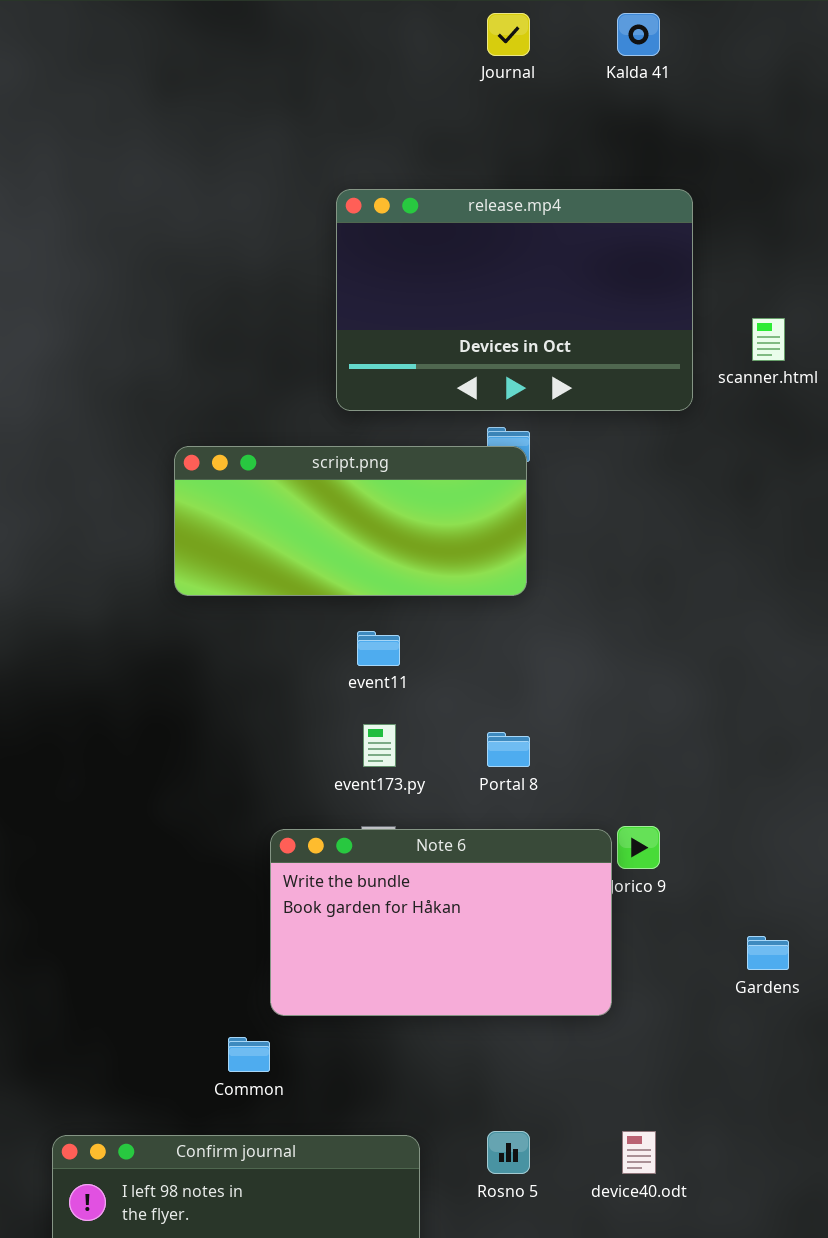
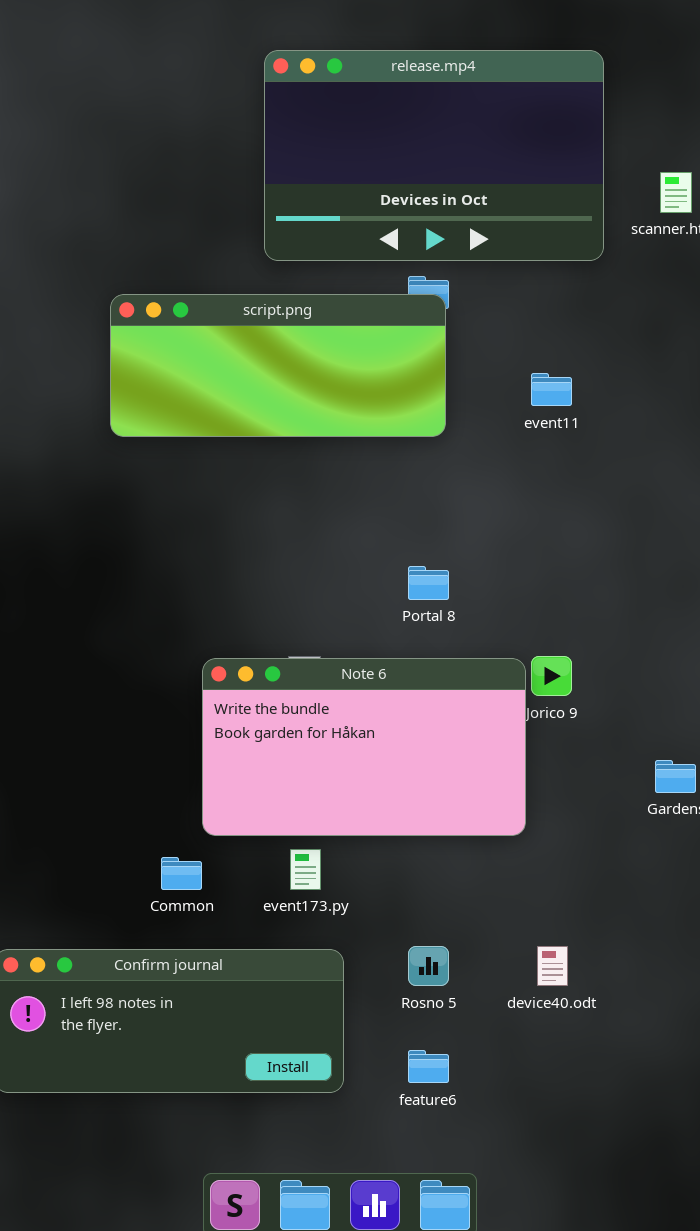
event11: [357,631,400,666] -> [531,373,572,406], moved
event173.py: [363,724,396,767] -> [290,849,321,890], moved

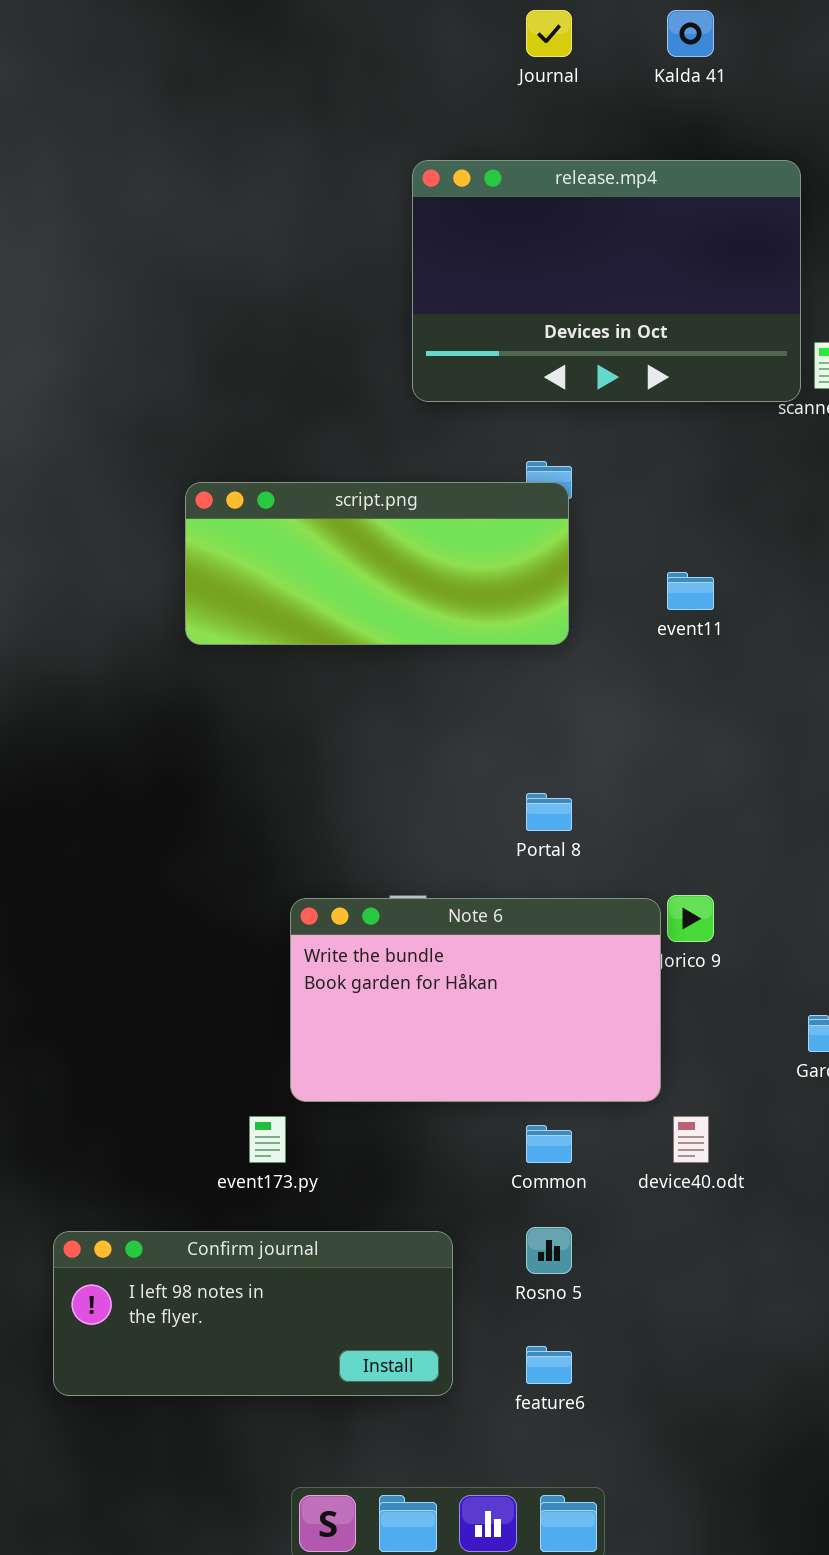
release.mp4: [264,50,604,261] -> [412,160,801,402], moved
event173.py: [290,849,321,890] -> [249,1116,286,1163], moved
Common: [161,857,202,890] -> [526,1125,572,1163], moved
device40.odt: [537,946,568,986] -> [673,1116,709,1163], moved

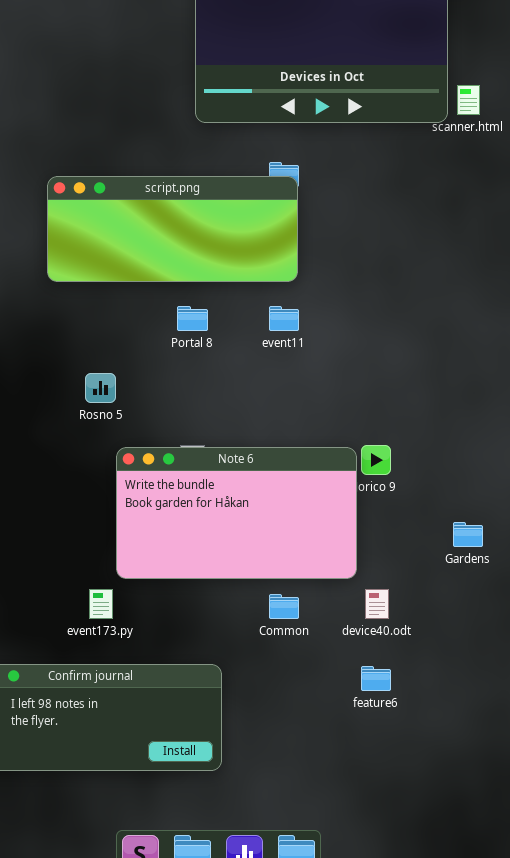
event11: [667,572,714,610] -> [269,306,299,331], moved
Portal 8: [526,793,572,831] -> [177,306,208,331], moved
Rosno 5: [526,1227,572,1274] -> [85,373,116,403], moved
feature6: [526,1346,572,1384] -> [361,666,391,691], moved

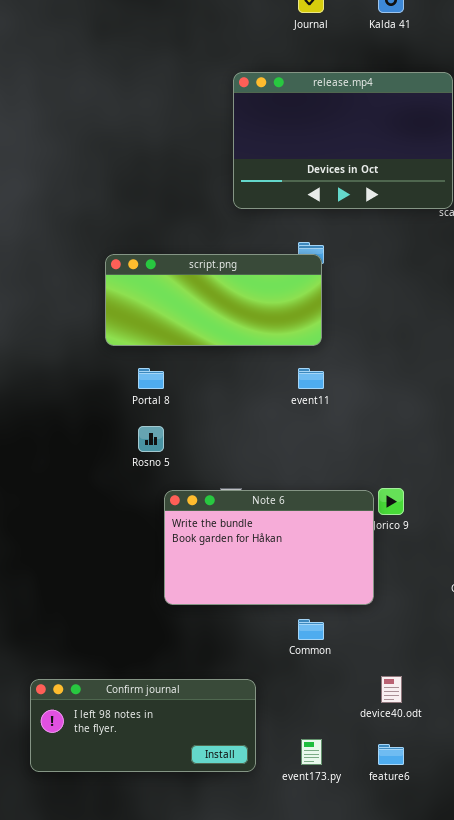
Portal 8: [177,306,208,331] -> [138,368,164,389], moved
event173.py: [89,589,113,619] -> [301,739,322,765], moved
device40.odt: [365,589,389,619] -> [381,676,402,703], moved
feature6: [361,666,391,691] -> [378,744,404,765], moved

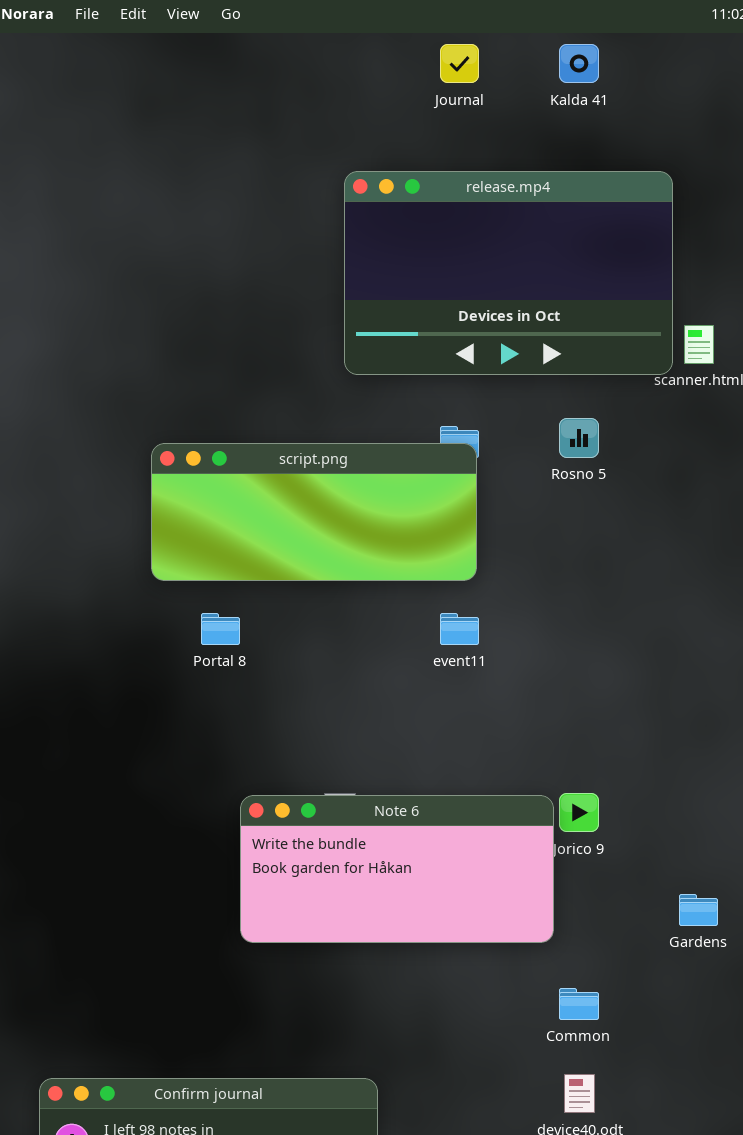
Rosno 5: [138,426,164,452] -> [559,418,599,458], moved
Note 6: [164,490,374,605] -> [240,795,554,943], resized
Common: [298,619,324,640] -> [559,988,599,1020], moved

